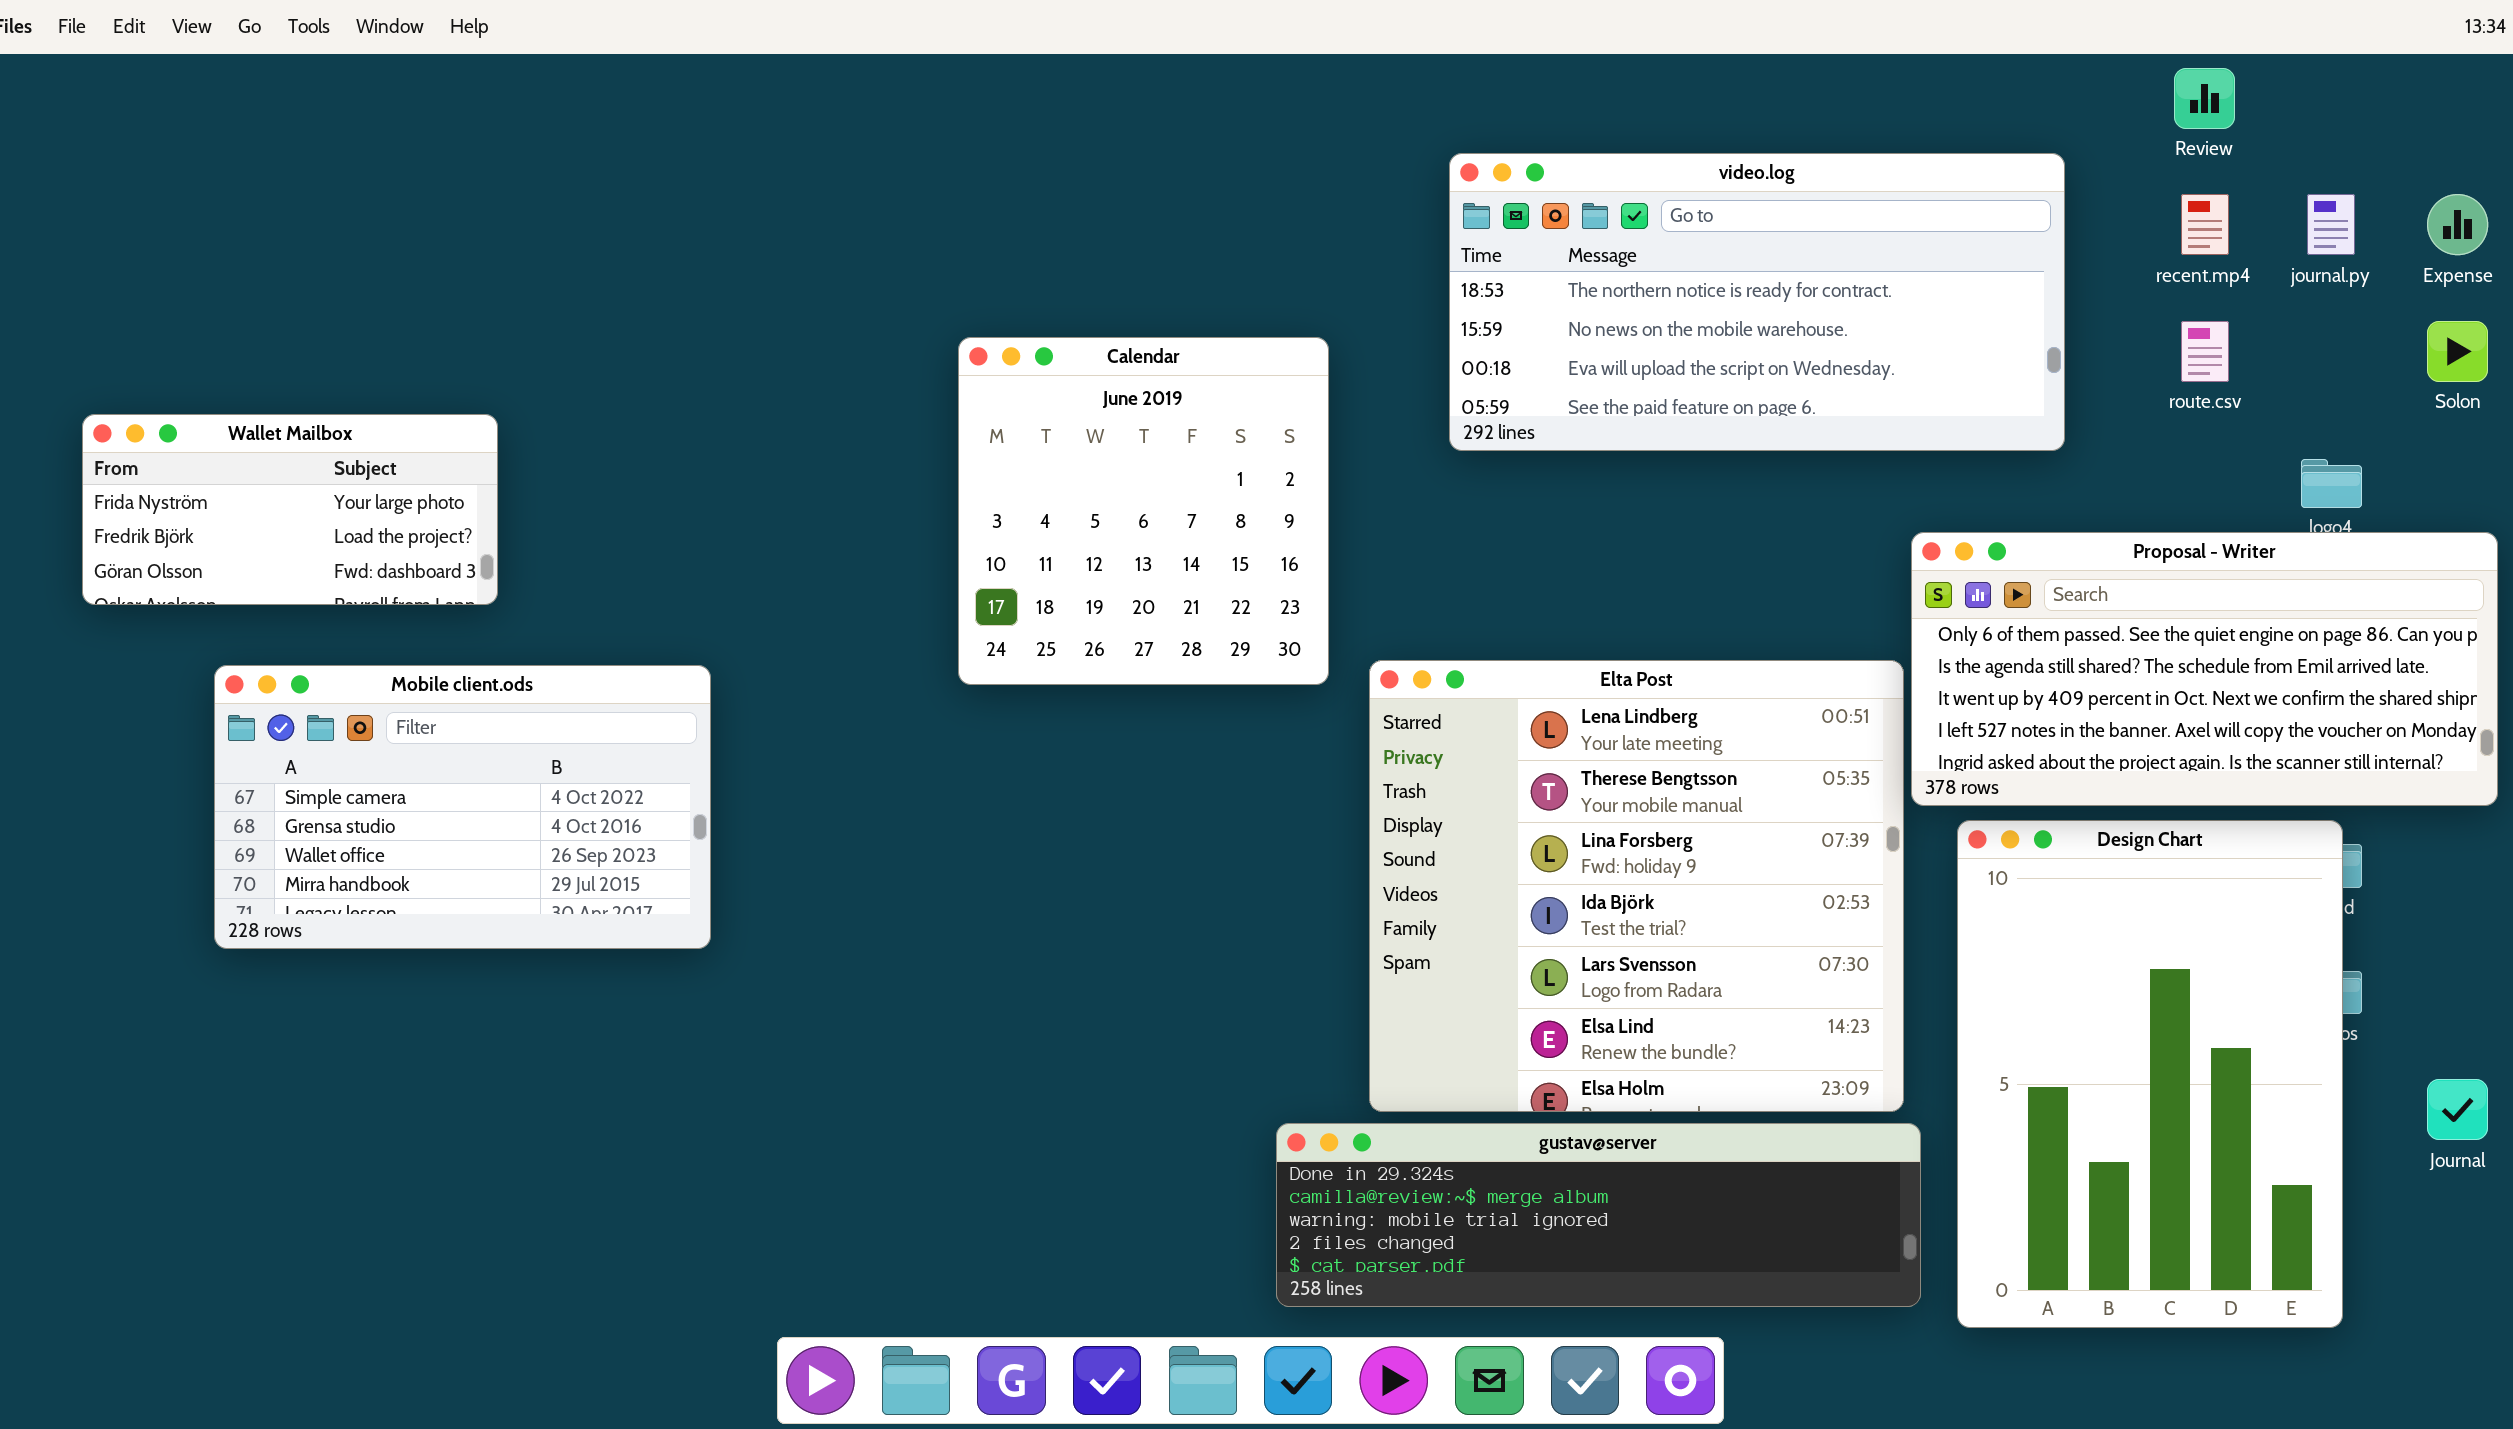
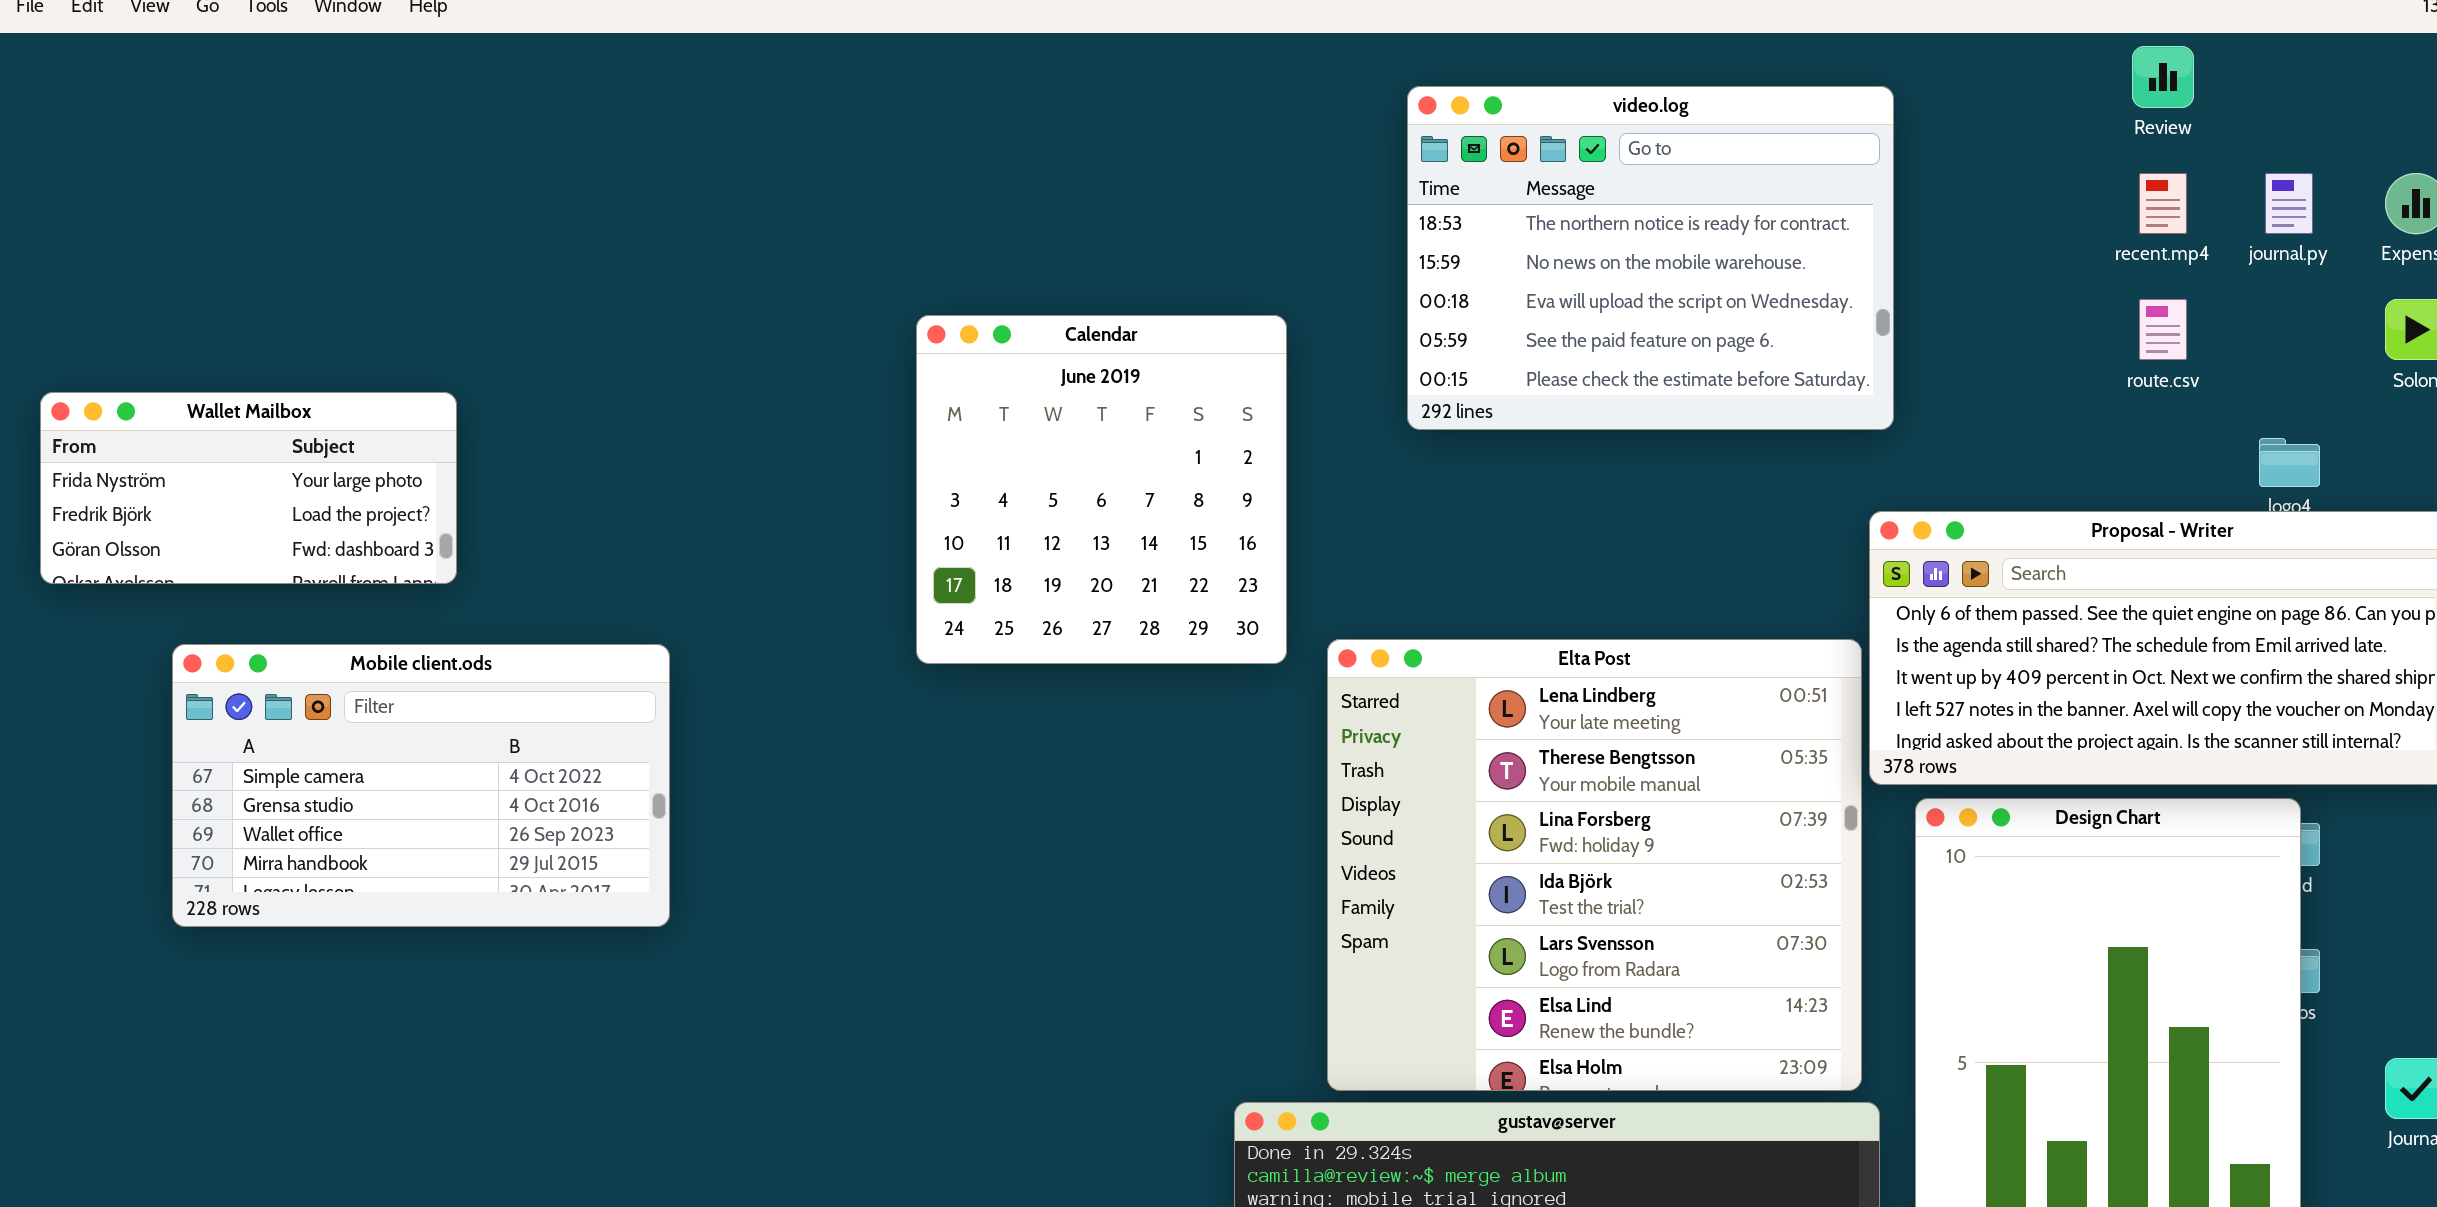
video.log: [1449,153,2065,451] -> [1407,86,1894,430], resized

